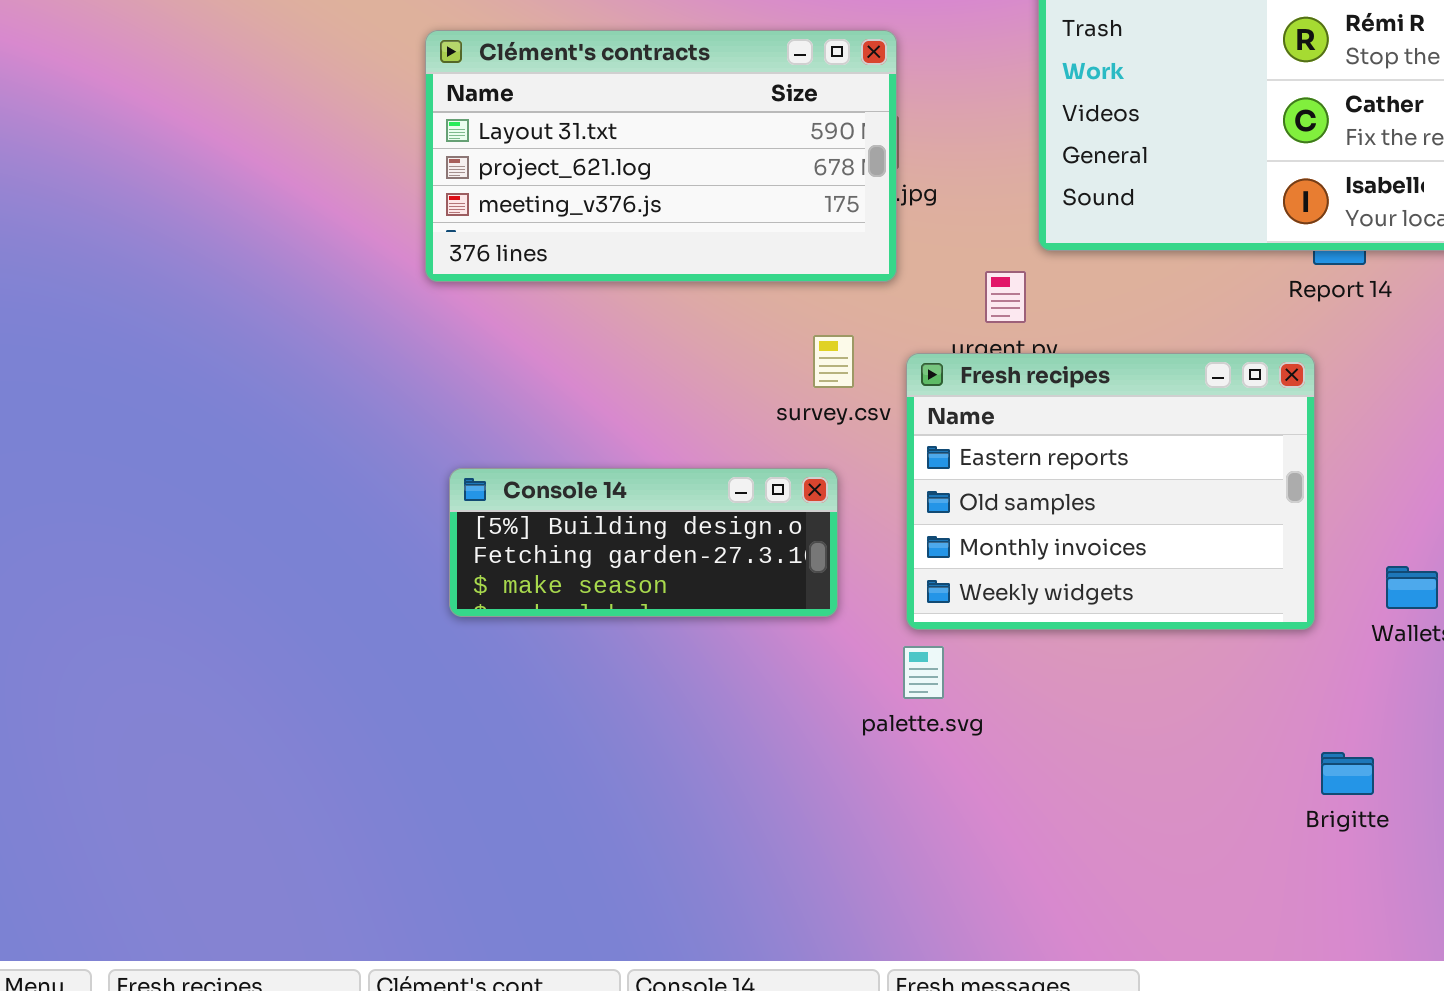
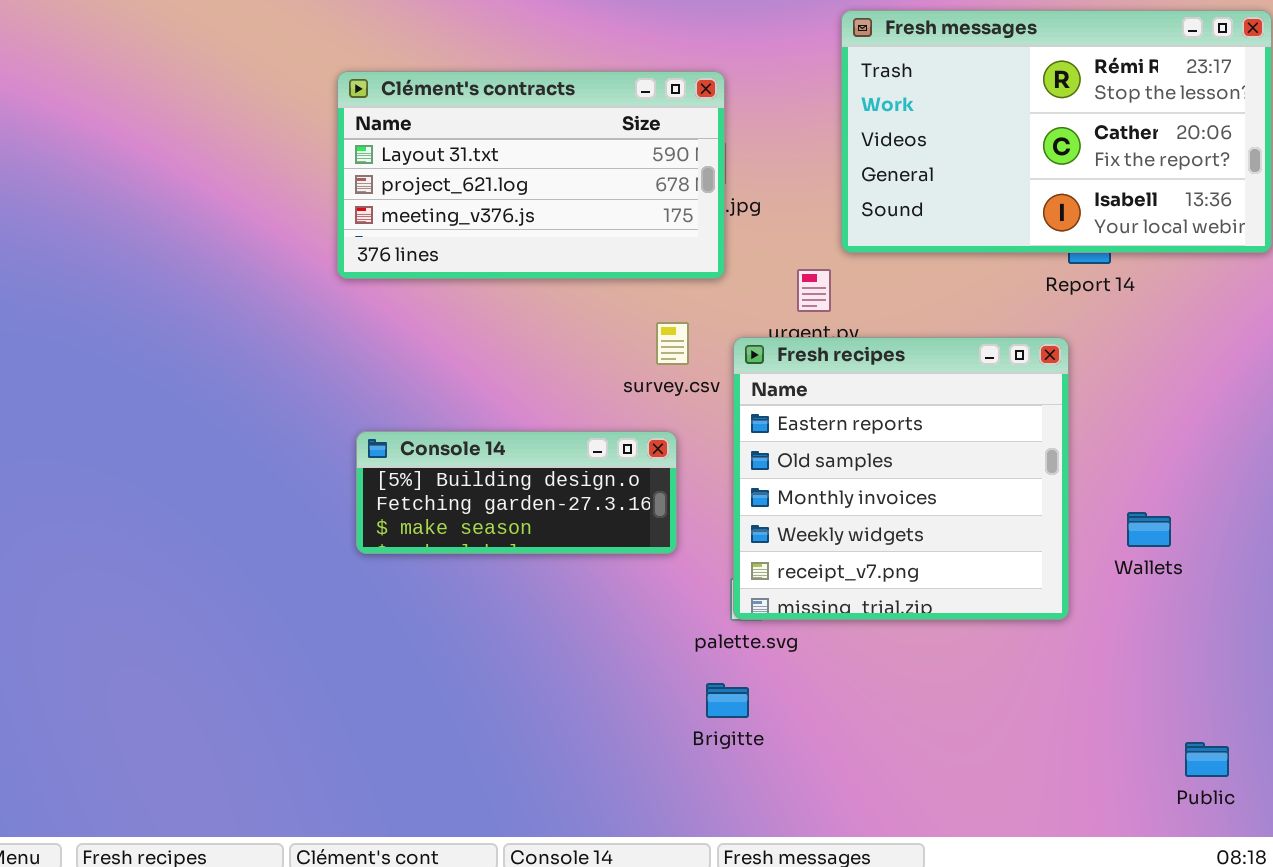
Fresh recipes: [906,353,1315,630] -> [733,337,1069,620], resized
Brigitte: [1321,752,1374,795] -> [706,683,749,718], moved

